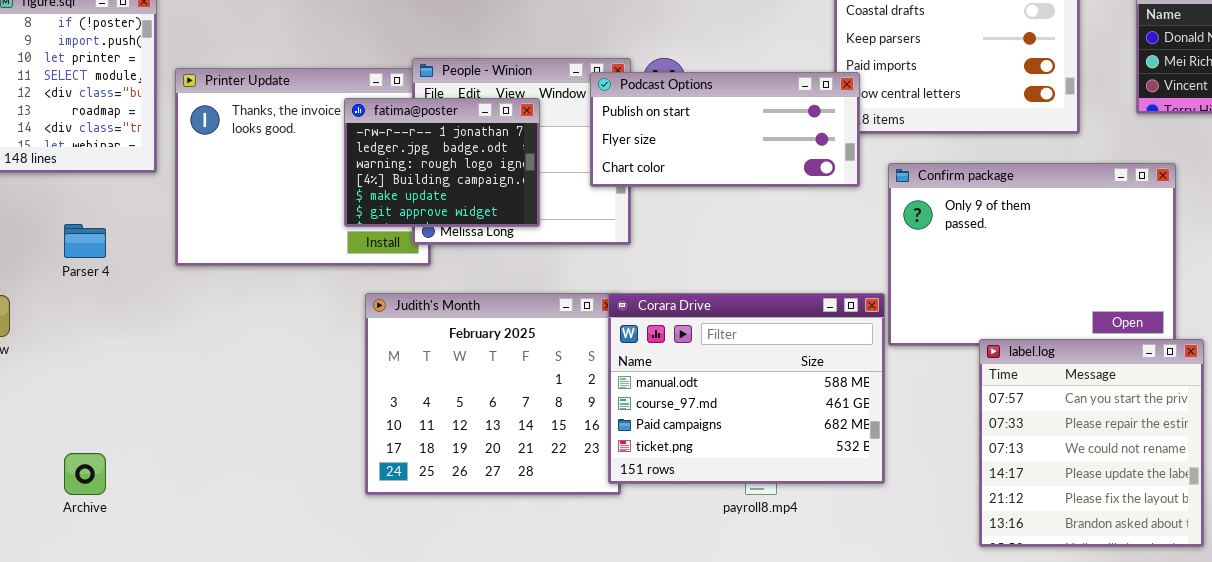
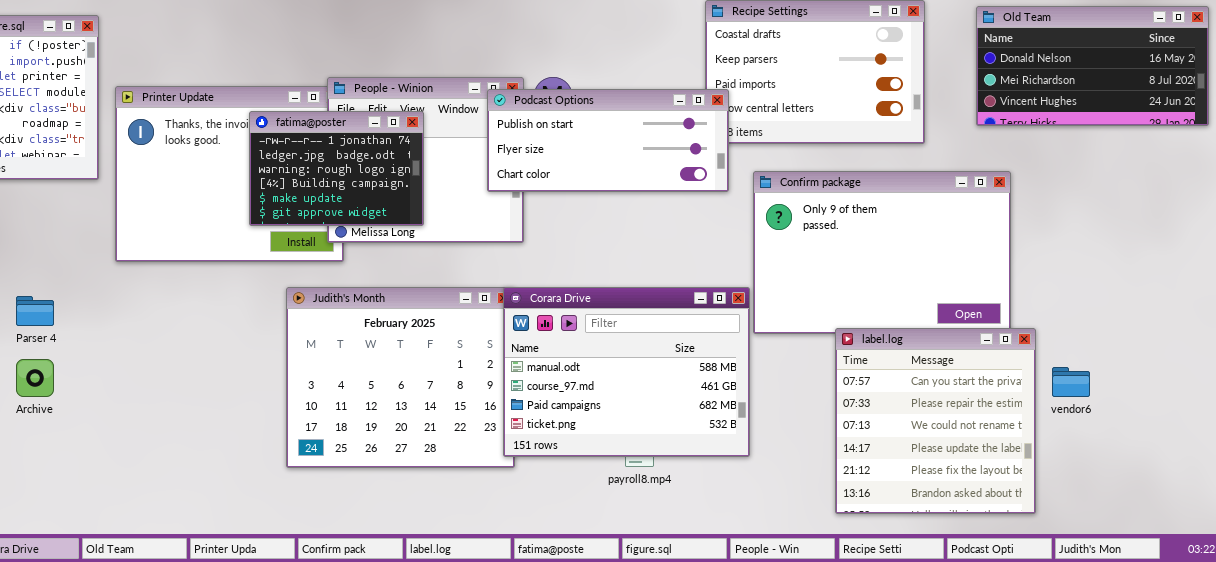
fatima@poster: [344,98,540,227] -> [249,111,424,226], moved
Parser 4: [64,224,106,258] -> [16,296,54,326], moved
Archive: [64,453,106,495] -> [16,359,54,397], moved

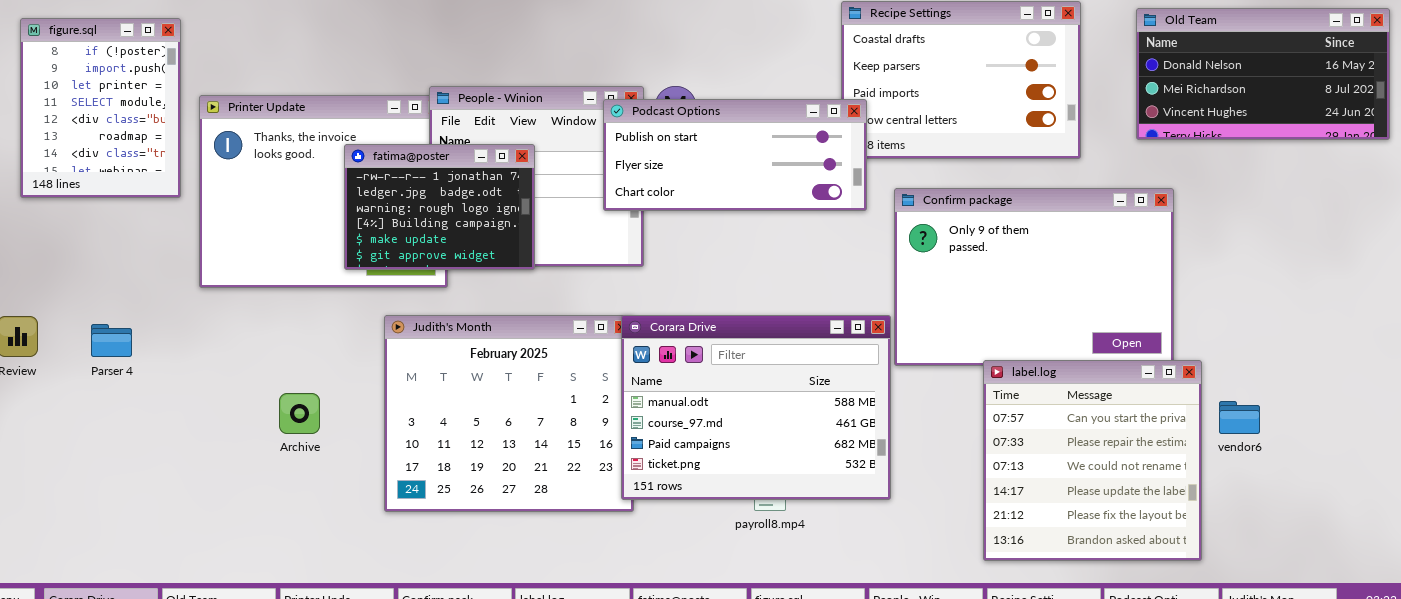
fatima@poster: [249,111,424,226] -> [344,144,535,270], moved
Archive: [16,359,54,397] -> [279,393,320,434], moved

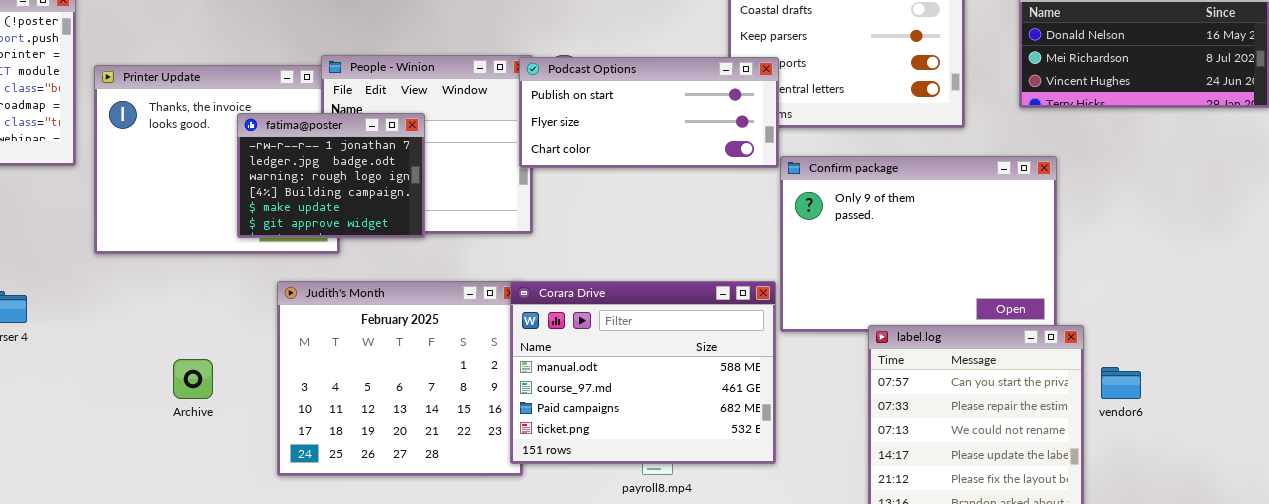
Podcast Options: [603,99,867,211] -> [519,57,779,168], moved

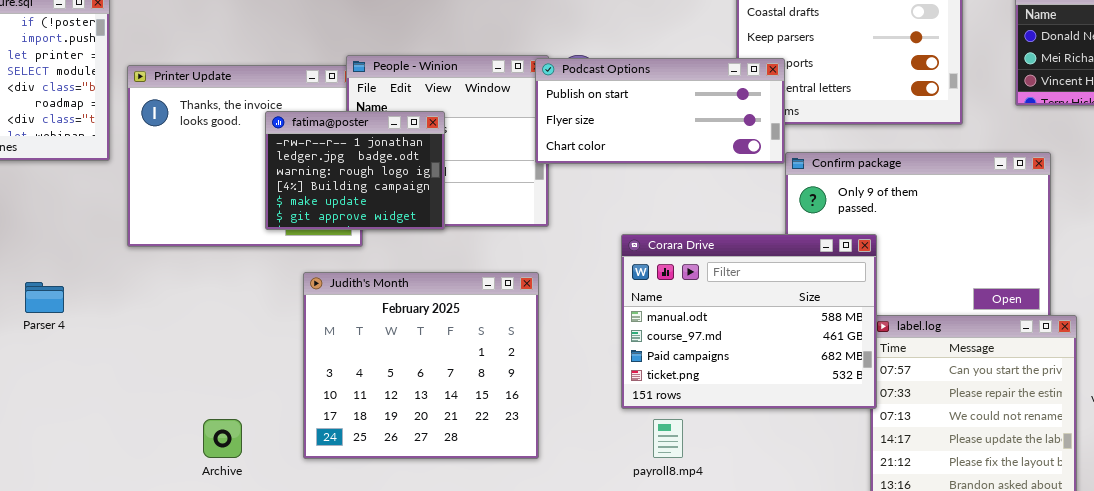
Corara Drive: [510,281,776,464] -> [621,234,877,409], moved
Archive: [173,359,213,399] -> [203,419,242,458], moved

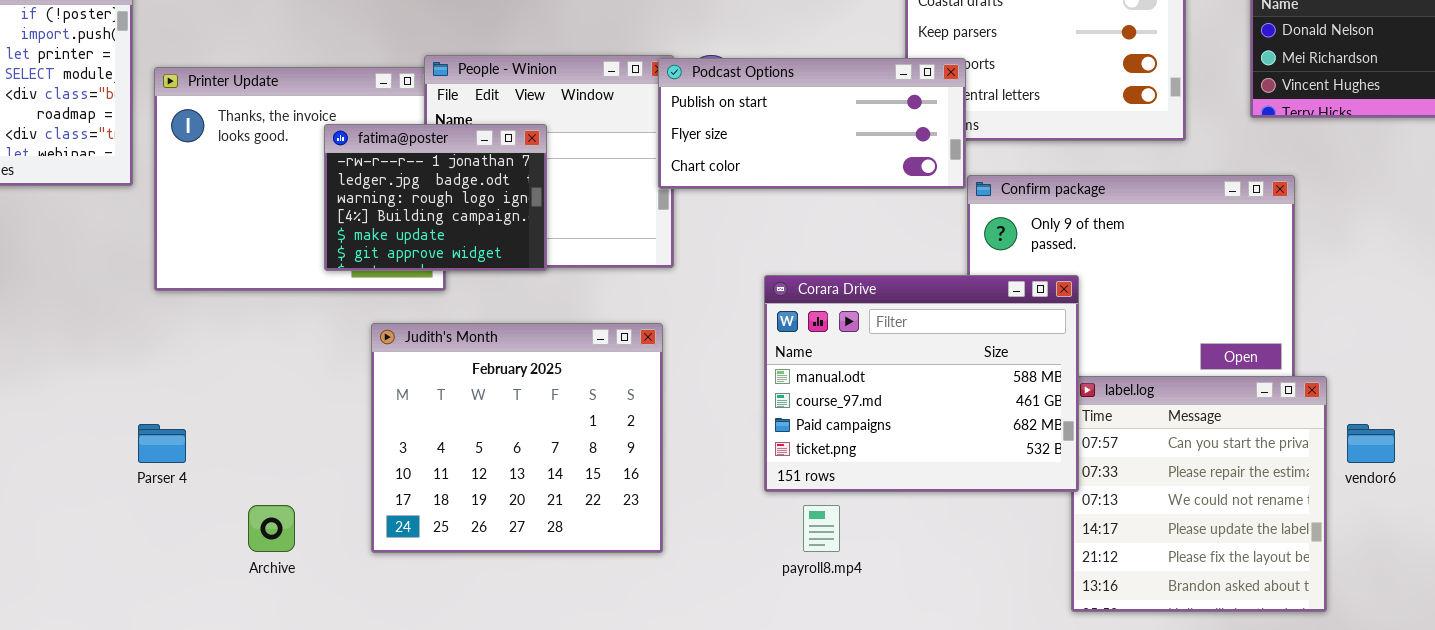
Parser 4: [25,282,64,313] -> [138,424,186,463], moved

